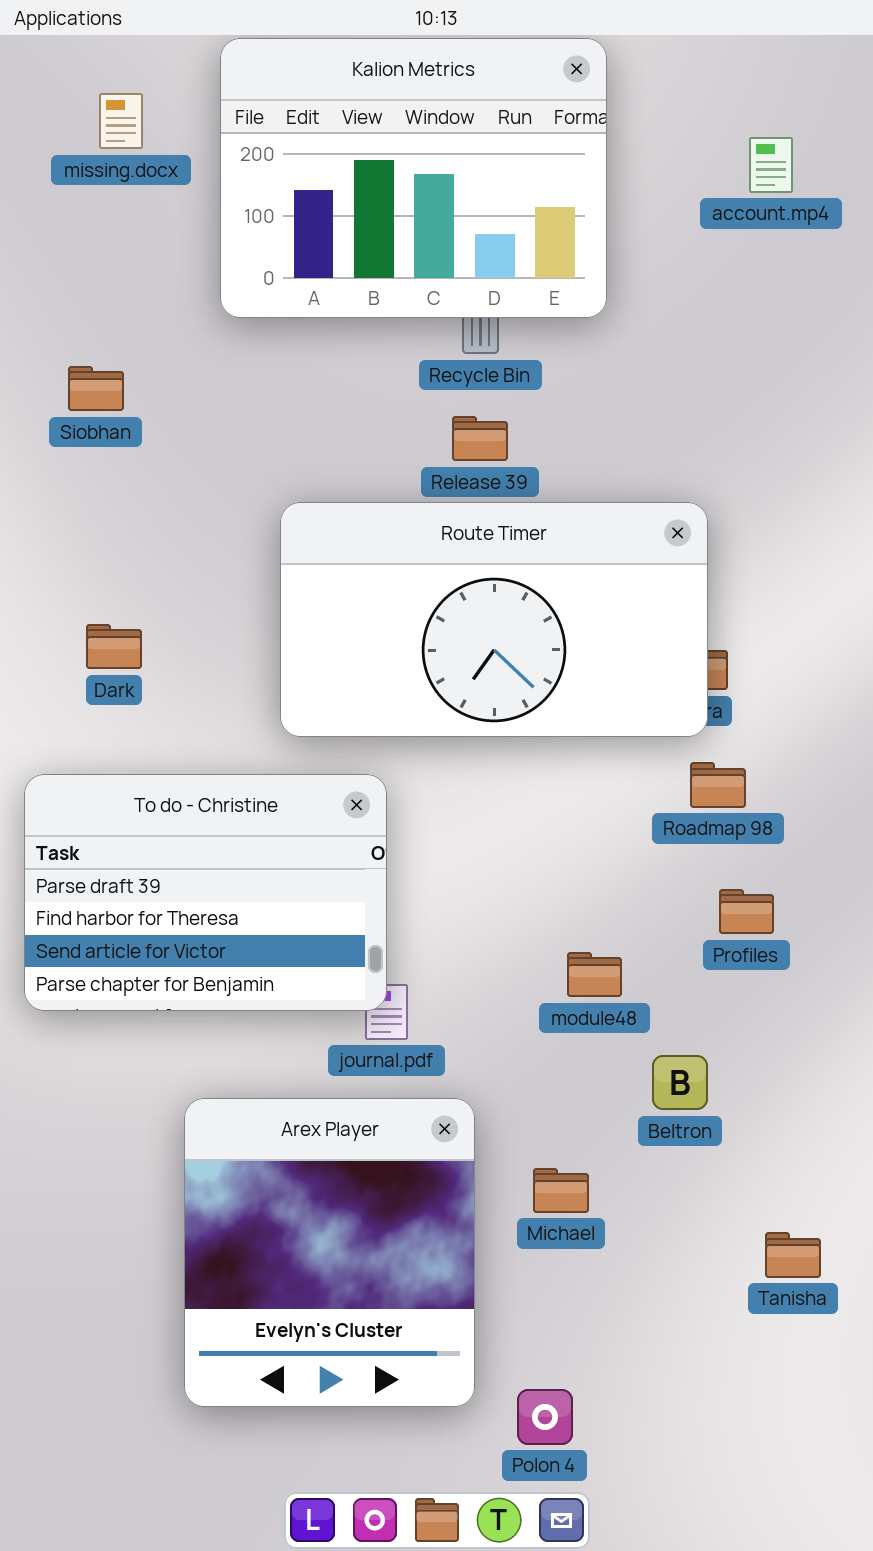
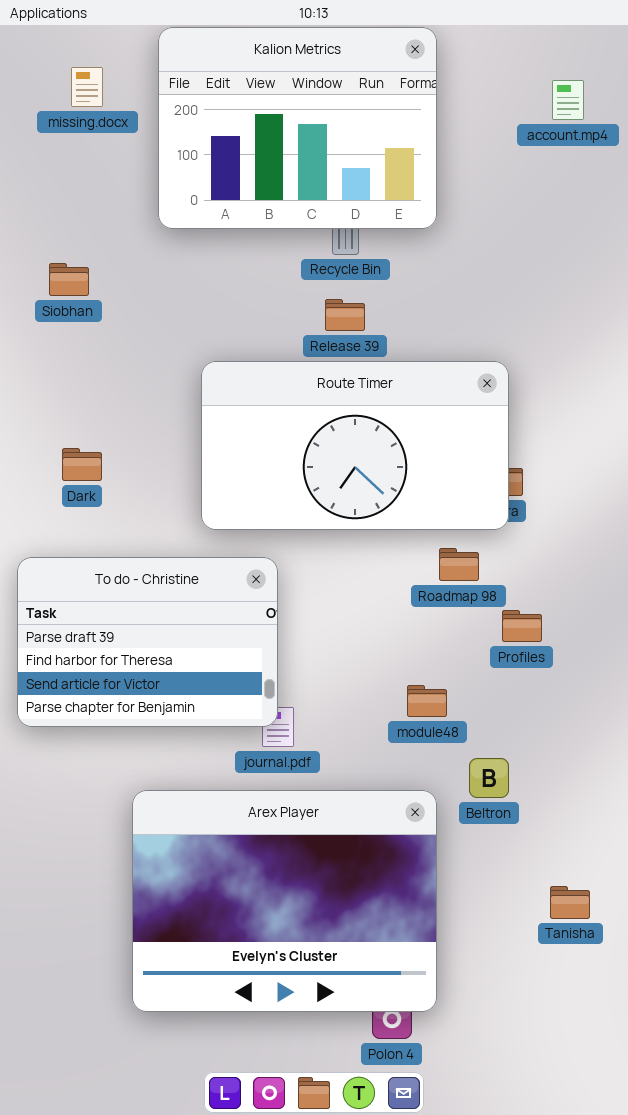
account.mp4: [749,137,793,193] -> [552,80,584,120], moved
Roadmap 98: [690,762,746,808] -> [439,548,479,581], moved
Profiles: [719,889,774,934] -> [502,610,542,642], moved
Arex Player: [184,1098,475,1407] -> [132,790,437,1012], resized

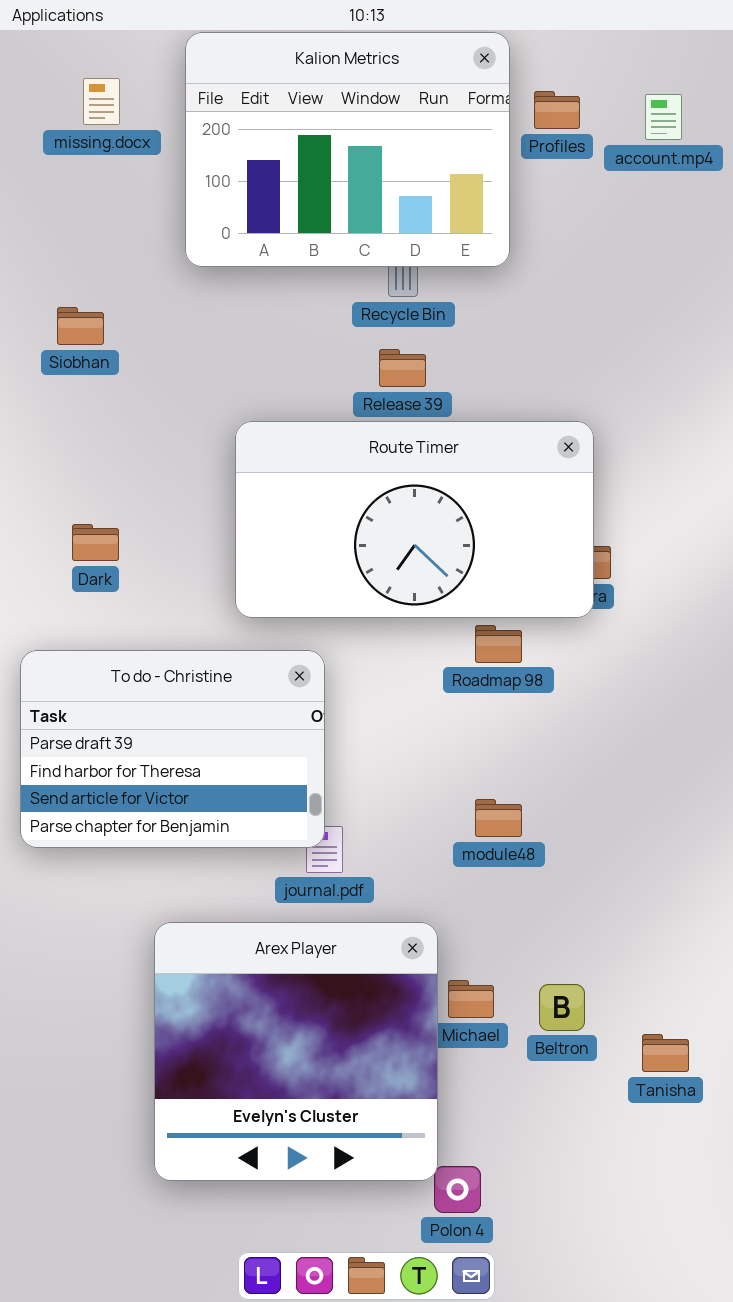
Roadmap 98: [439,548,479,581] -> [475,625,522,663], moved
Profiles: [502,610,542,642] -> [534,91,580,129], moved
Beltron: [469,758,509,798] -> [539,984,585,1031], moved
Arex Player: [132,790,437,1012] -> [154,922,438,1181], resized

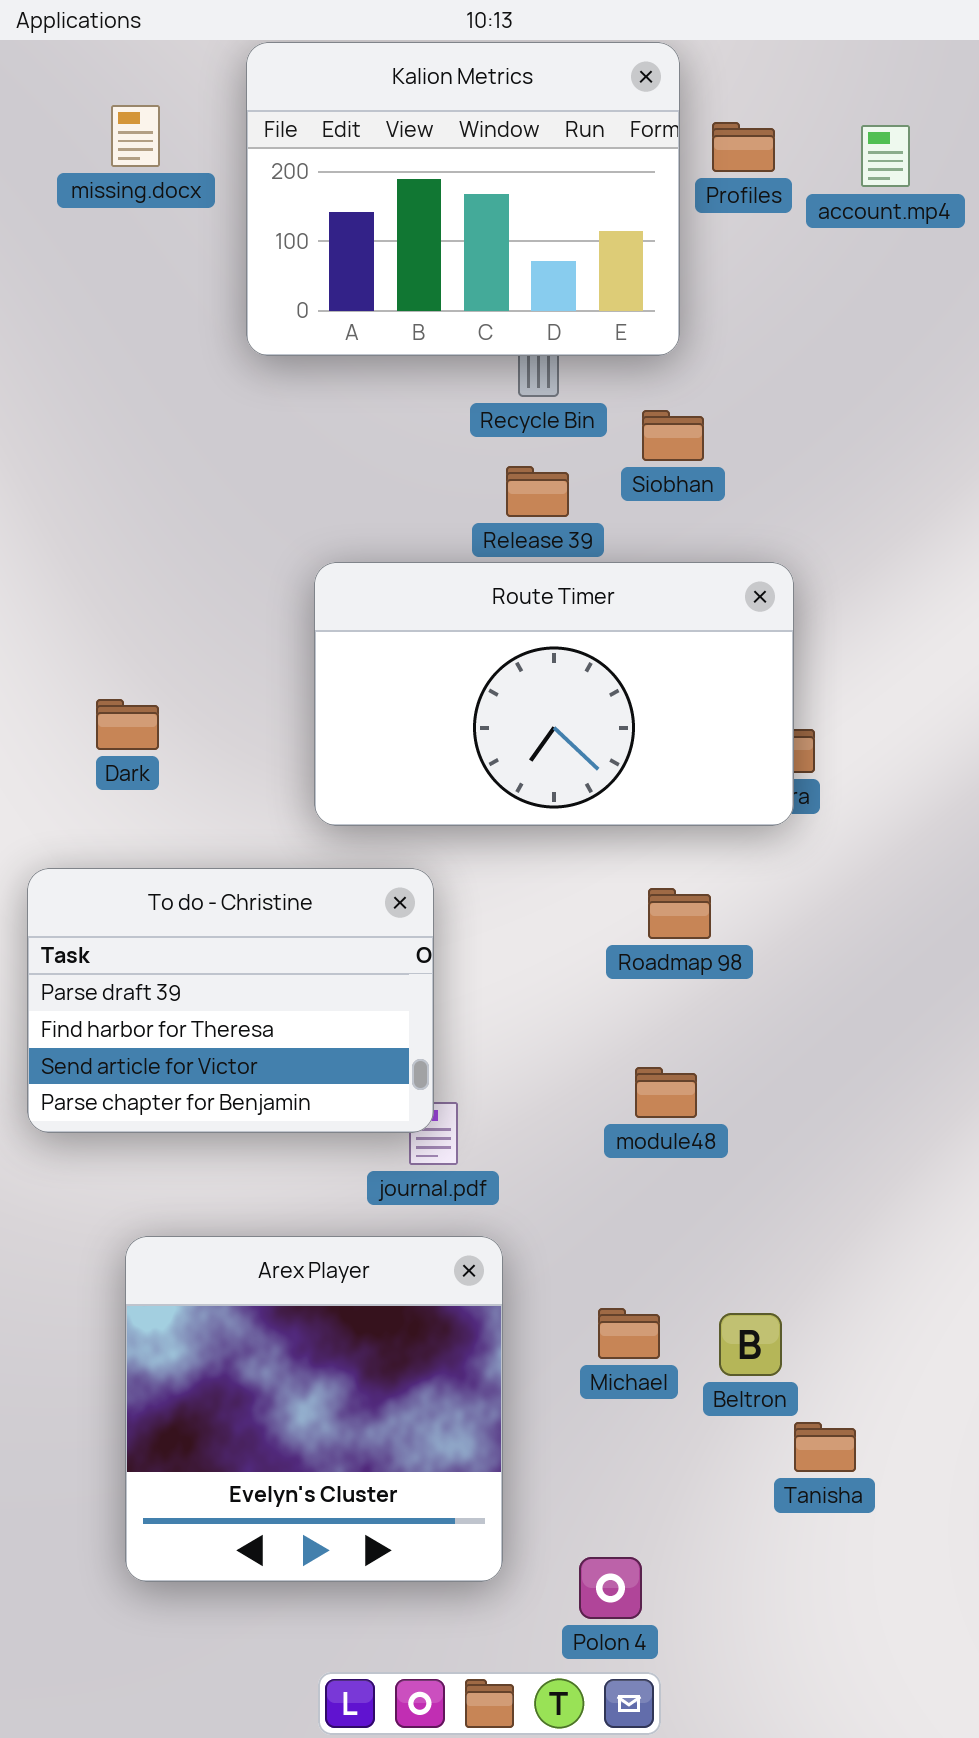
Siobhan: [57,307,104,345] -> [642,410,704,461], moved
Roadmap 98: [475,625,522,663] -> [648,888,711,939], moved
Arex Player: [154,922,438,1181] -> [125,1236,503,1582], moved
Tanisha: [642,1034,689,1072] -> [794,1422,856,1472], moved

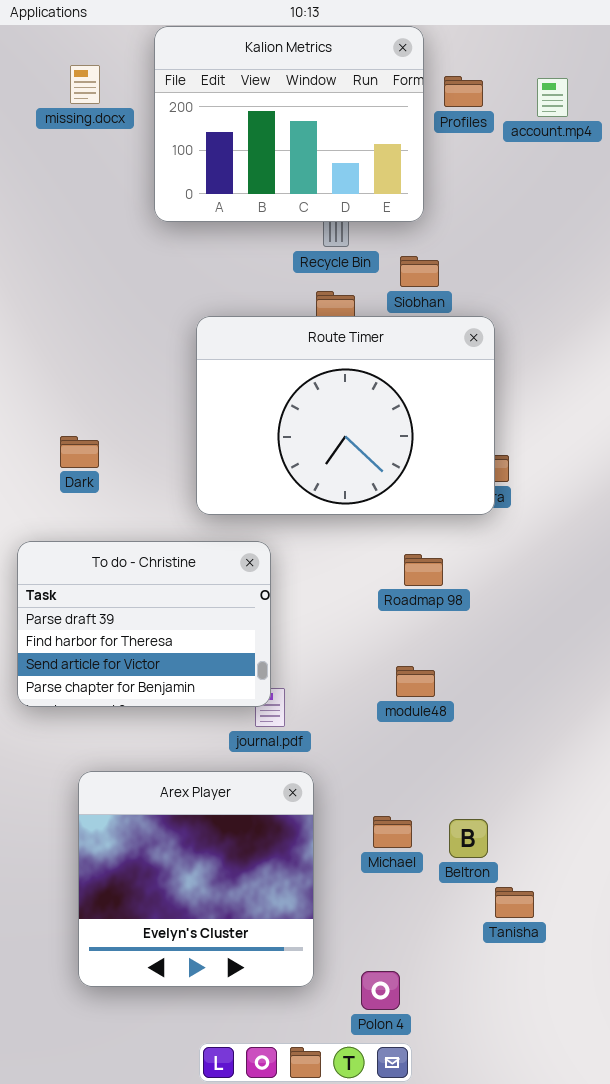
Route Timer: [314,562,794,826] -> [196,316,495,515], resized

